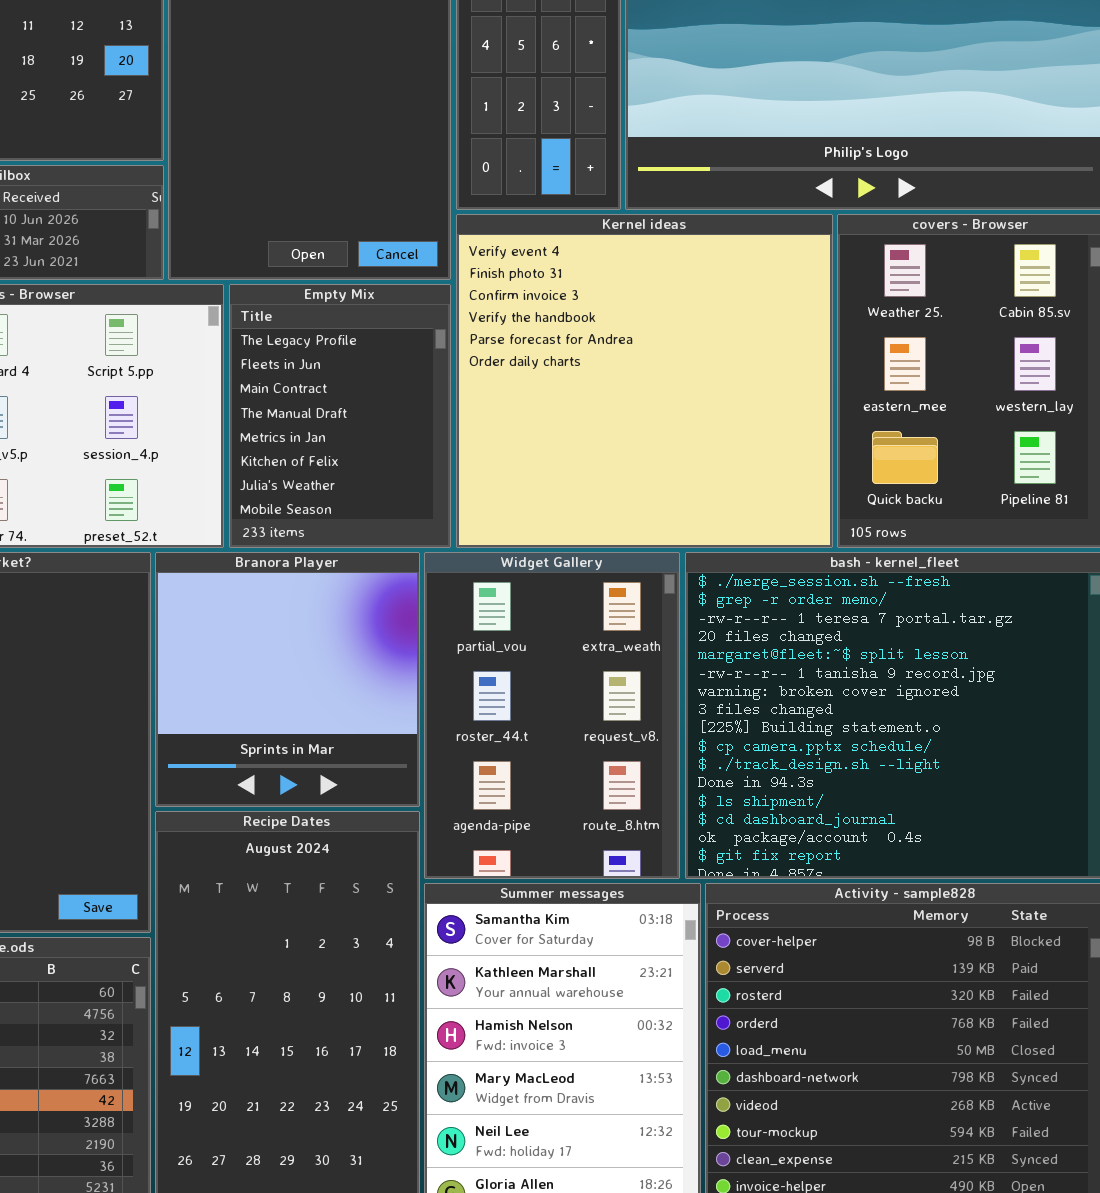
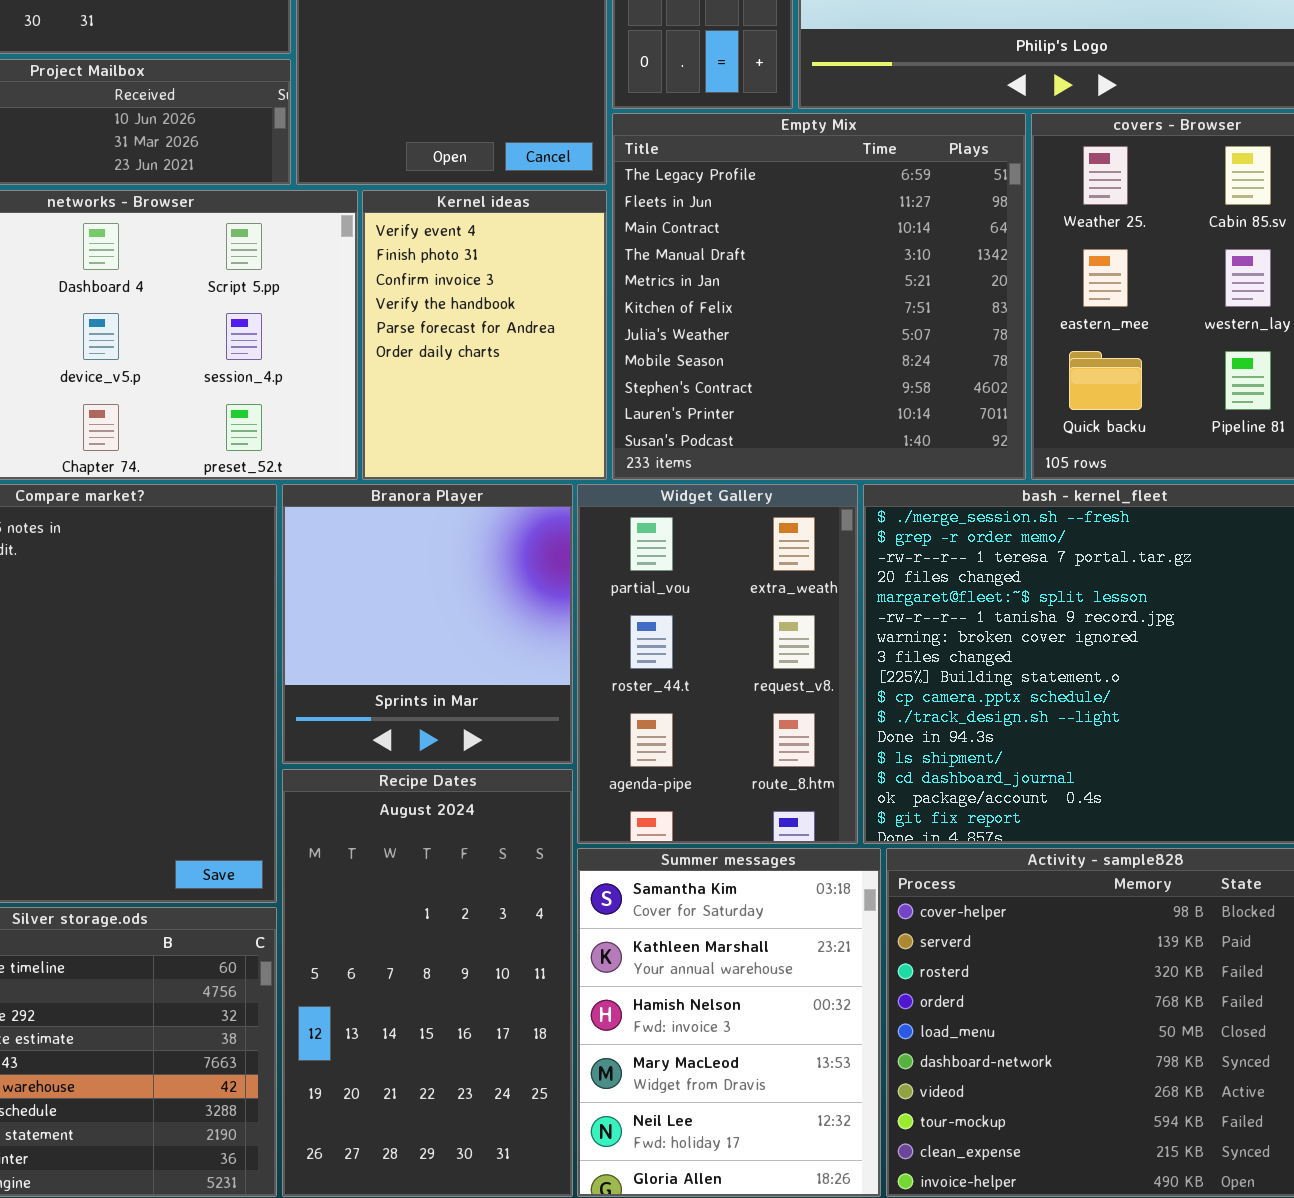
Kernel ideas: [456,214,833,548] -> [362,190,607,480], moved, resized
Empty Mix: [229,284,451,548] -> [612,113,1026,480], moved, resized

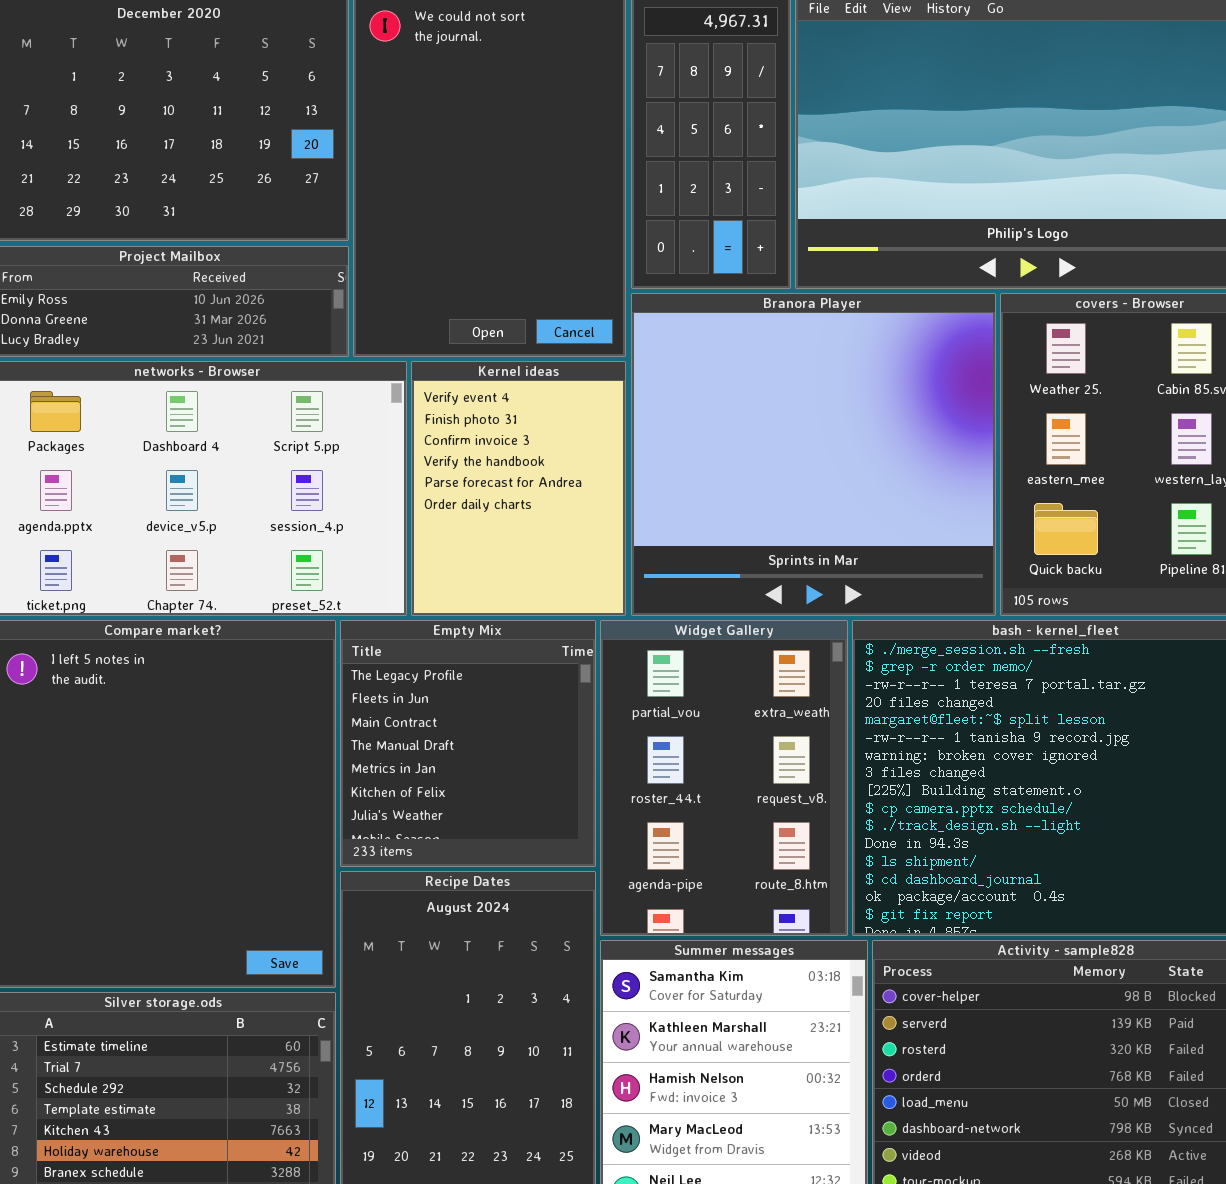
Empty Mix: [612,113,1026,480] -> [340,620,596,867], moved, resized
Branora Player: [282,484,573,764] -> [631,293,996,616], moved, resized

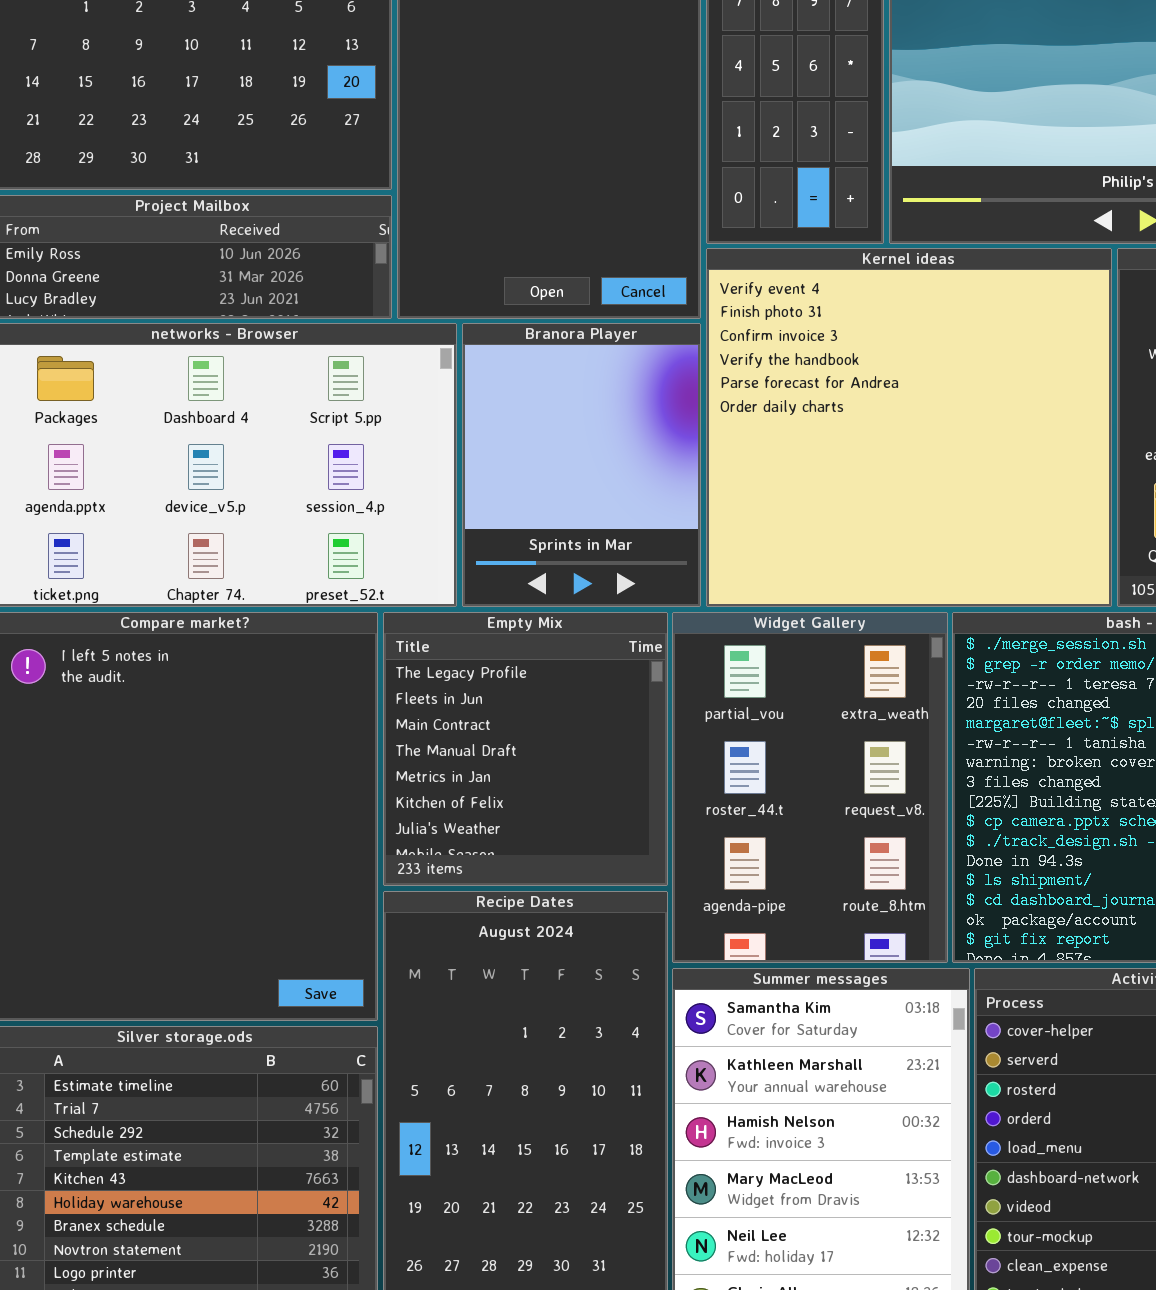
Branora Player: [631,293,996,616] -> [462,323,701,607], moved, resized
Kernel ideas: [411,361,626,616] -> [706,248,1112,607], moved, resized

